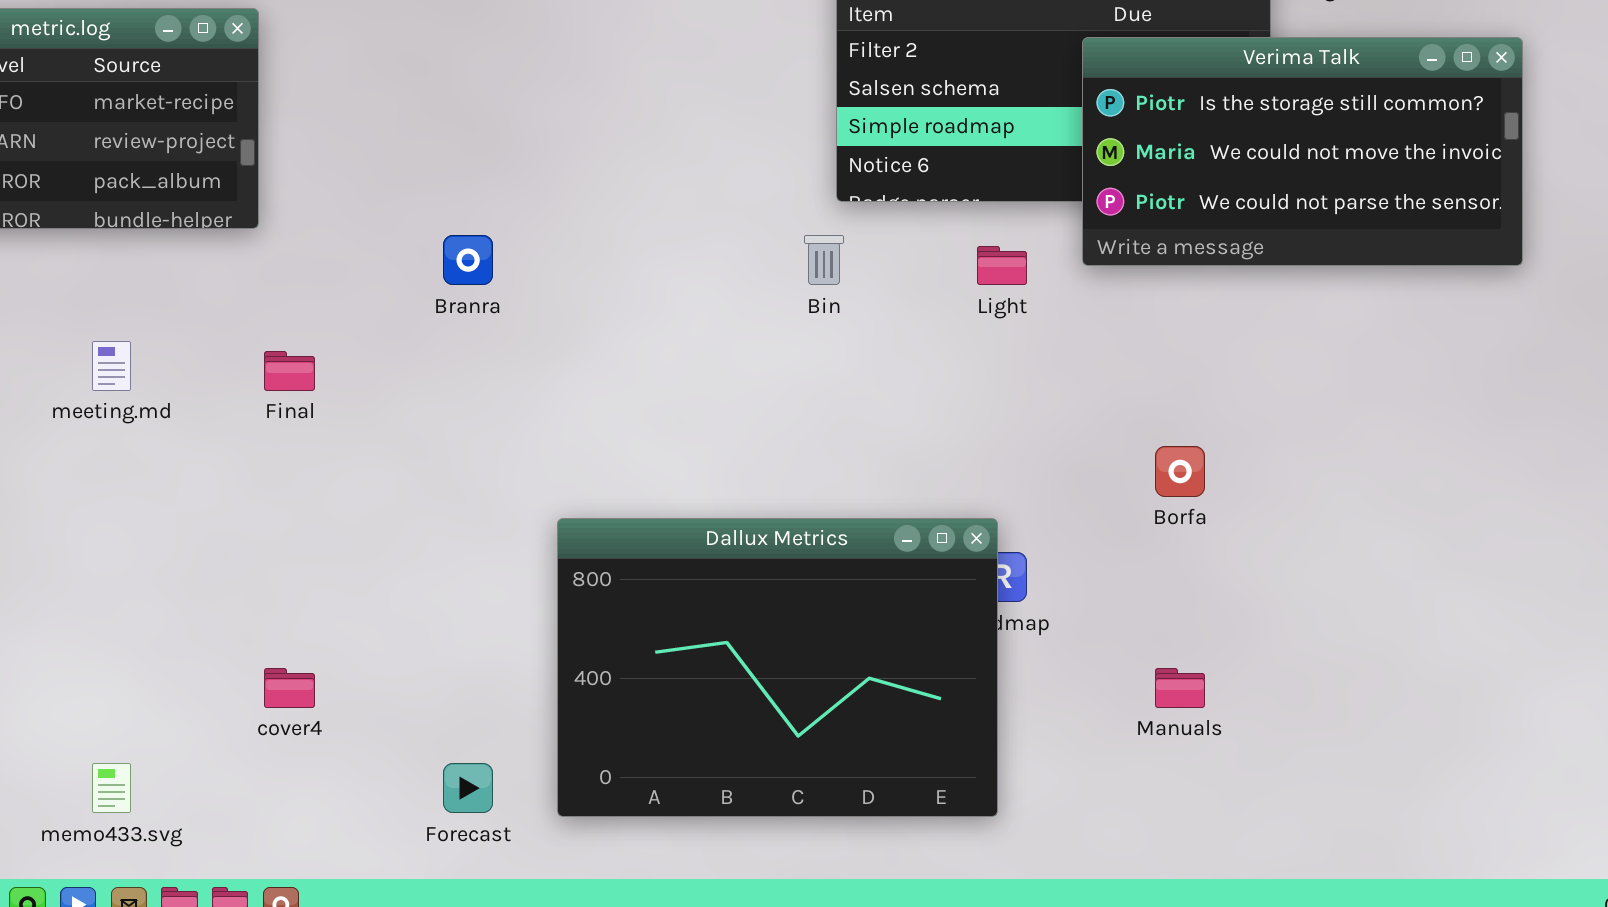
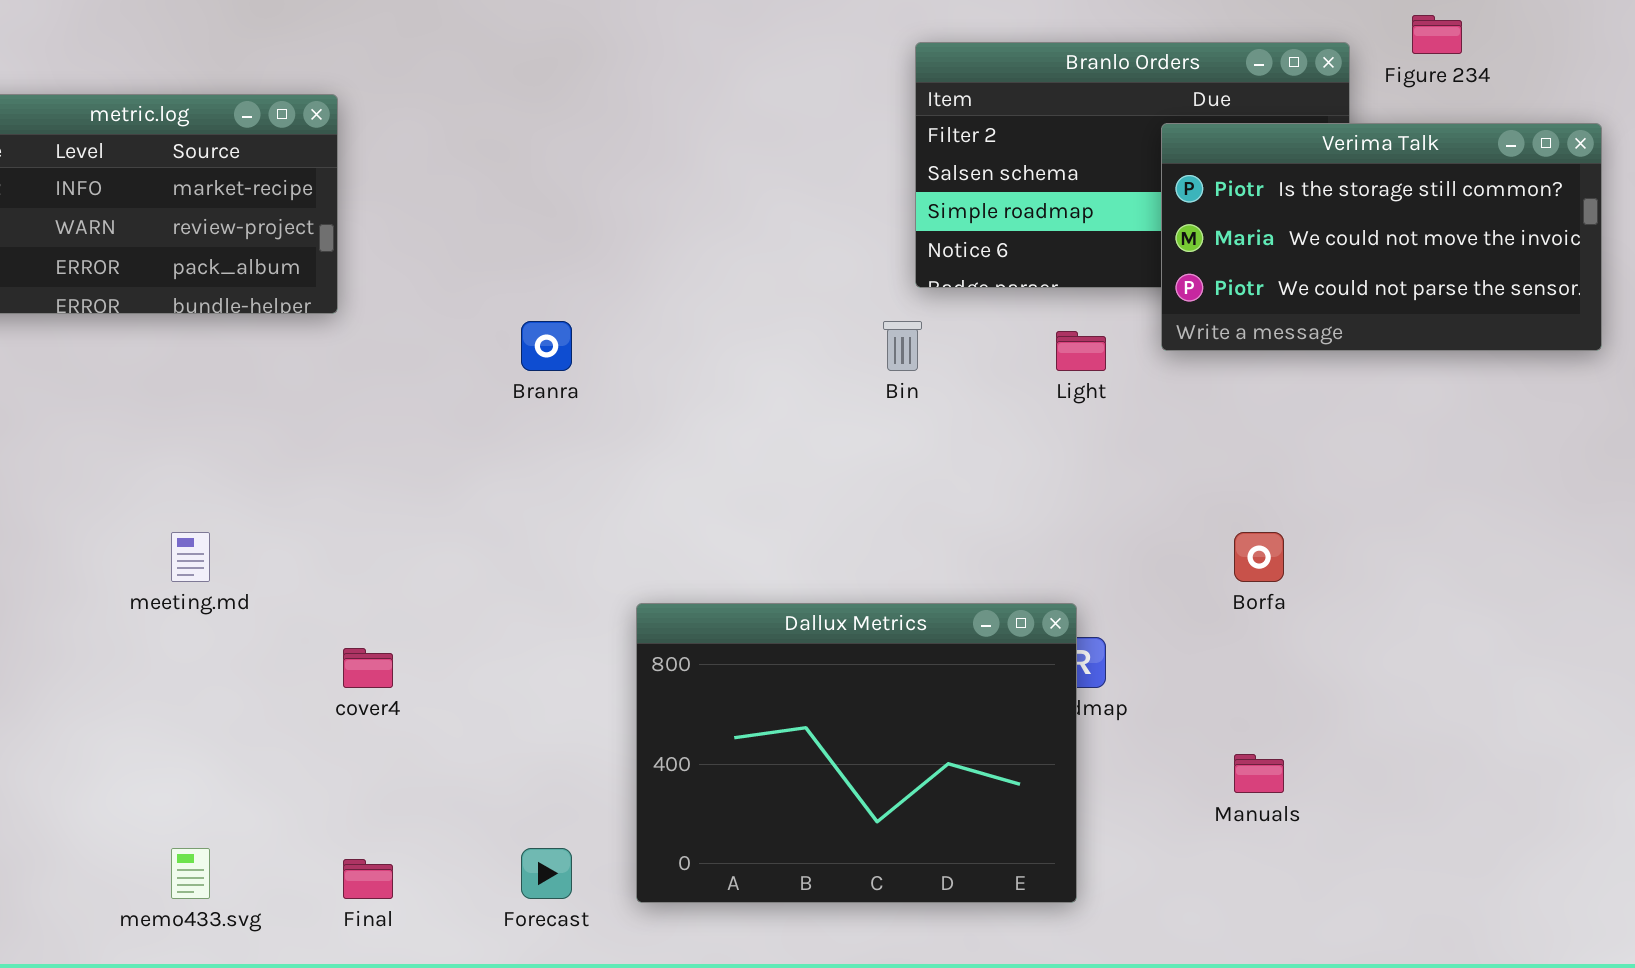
meeting.md: [92,341,131,391] -> [171,532,210,582], moved
Final: [264,351,315,391] -> [343,859,393,899], moved
cover4: [264,668,315,708] -> [343,648,393,688], moved

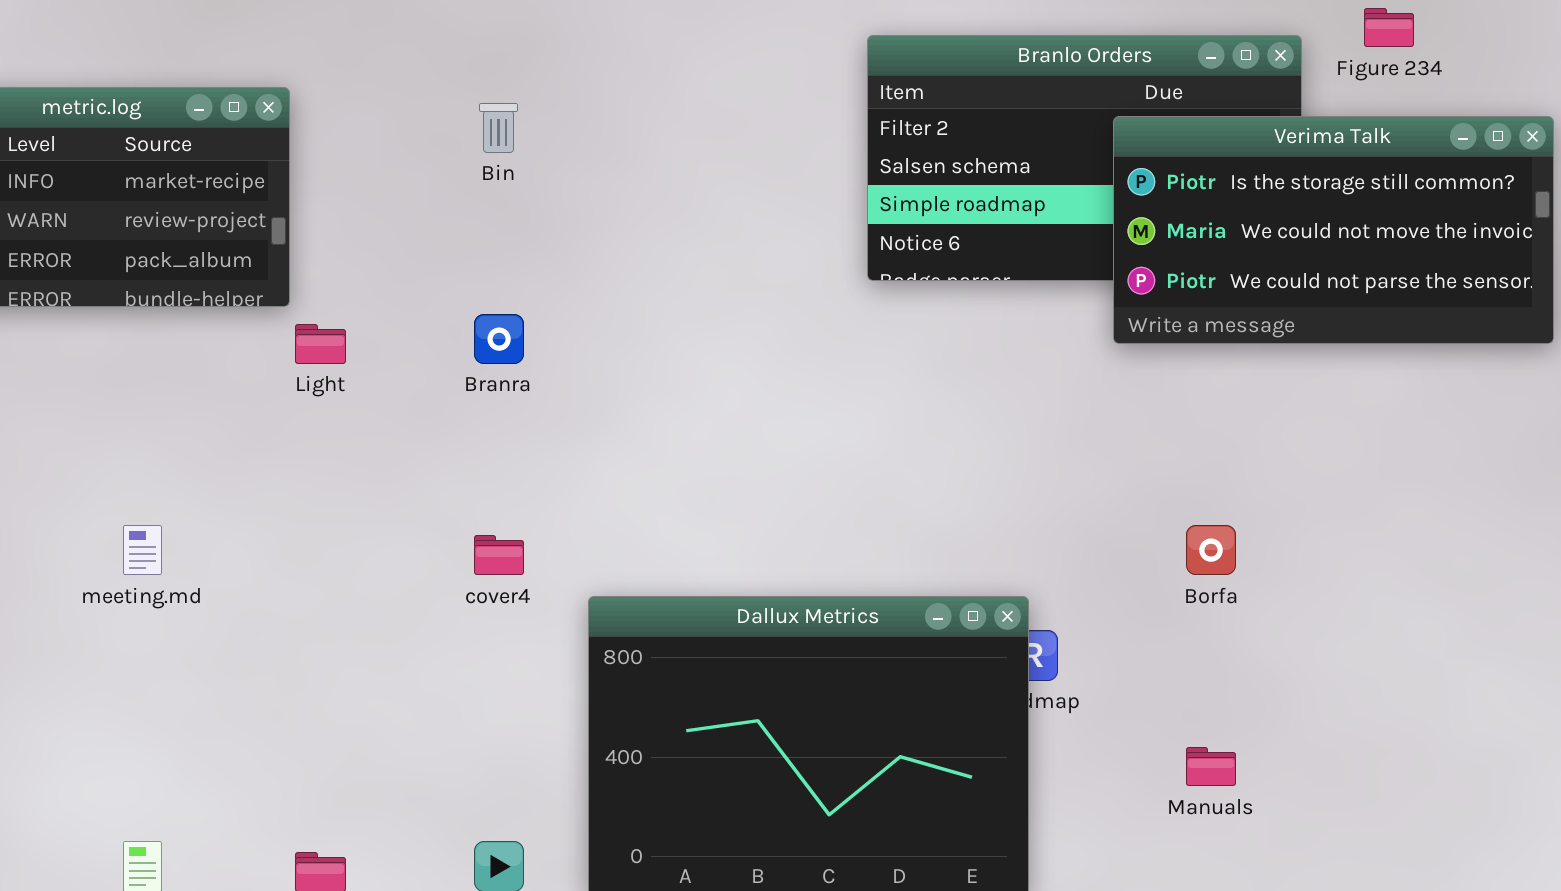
Bin: [883,321,922,371] -> [479,103,518,153], moved
Light: [1056,331,1106,371] -> [295,324,346,364], moved
cover4: [343,648,393,688] -> [474,535,524,575], moved

